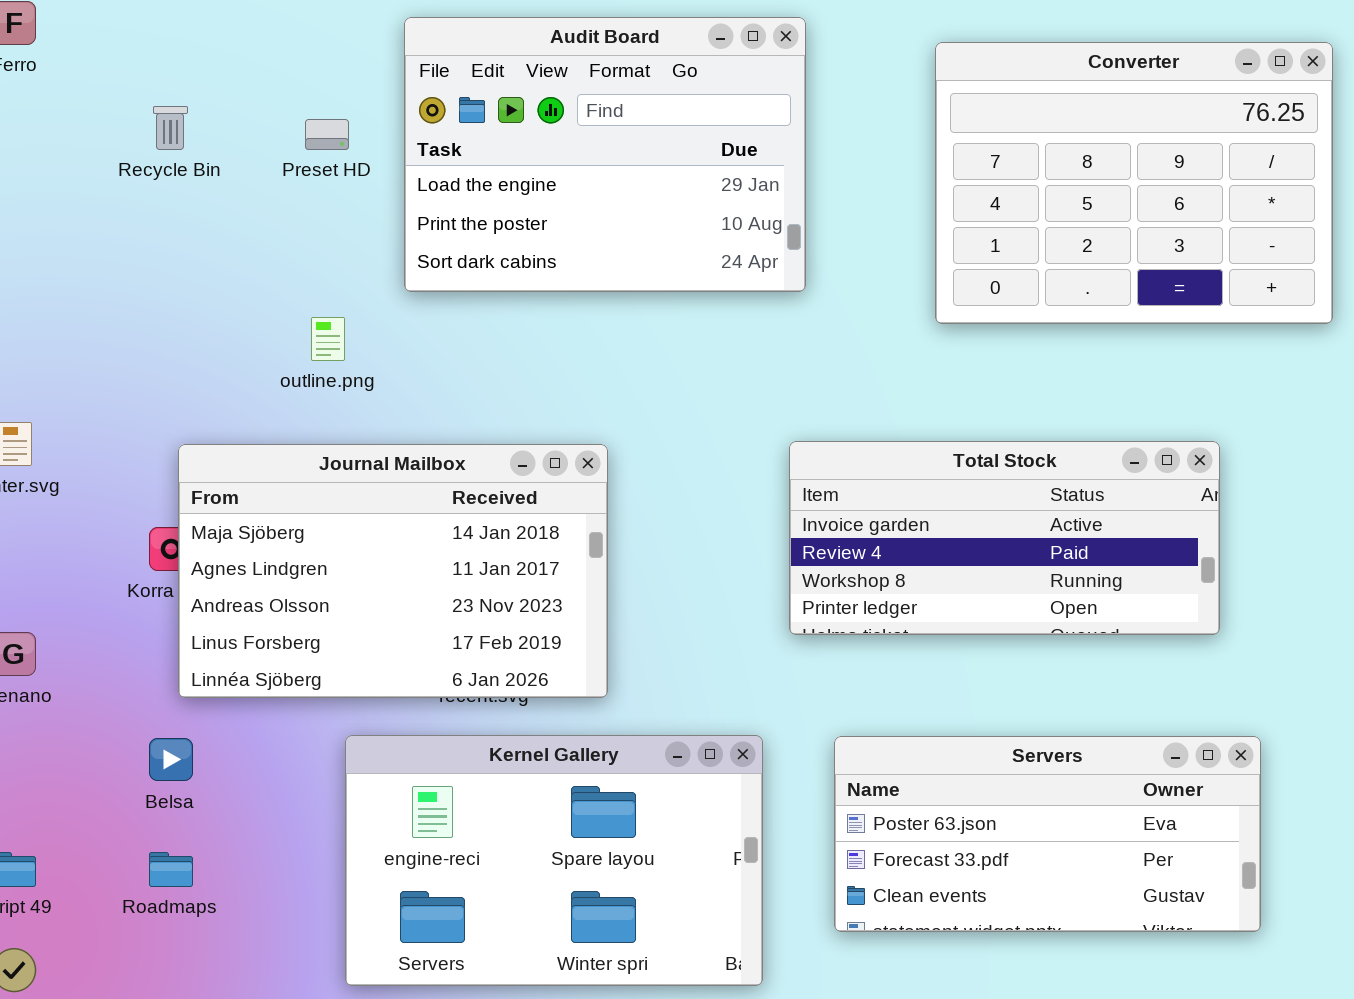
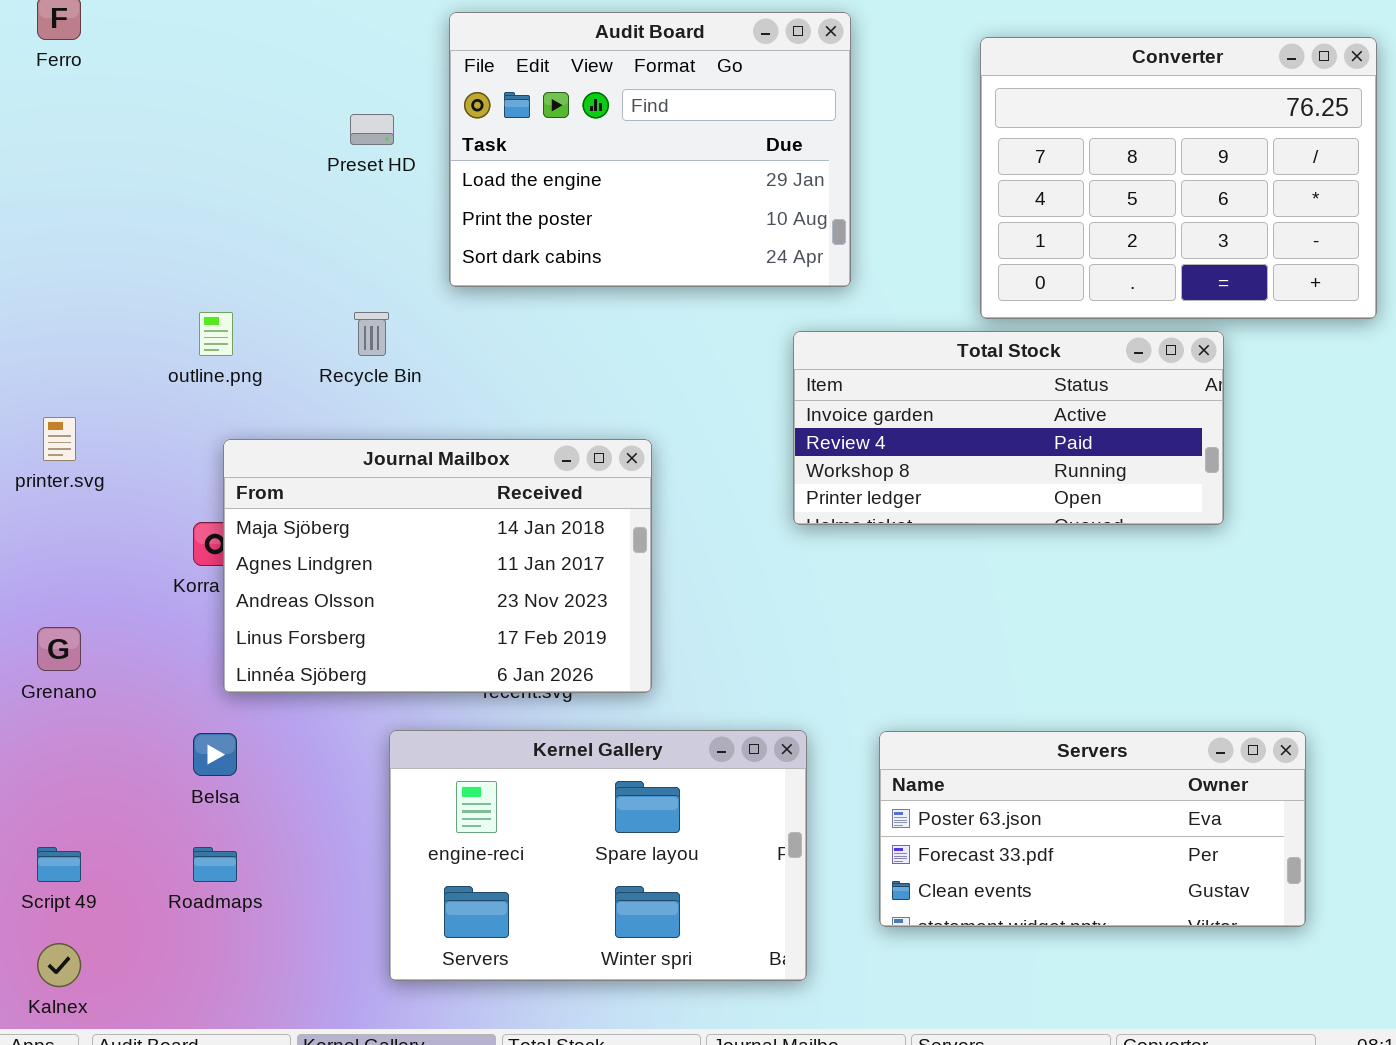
Recycle Bin: [153,106,188,150] -> [354,312,389,356], moved
outline.png: [311,317,345,361] -> [199,312,233,356], moved
Total Stock: [789,441,1220,635] -> [793,331,1224,525], moved

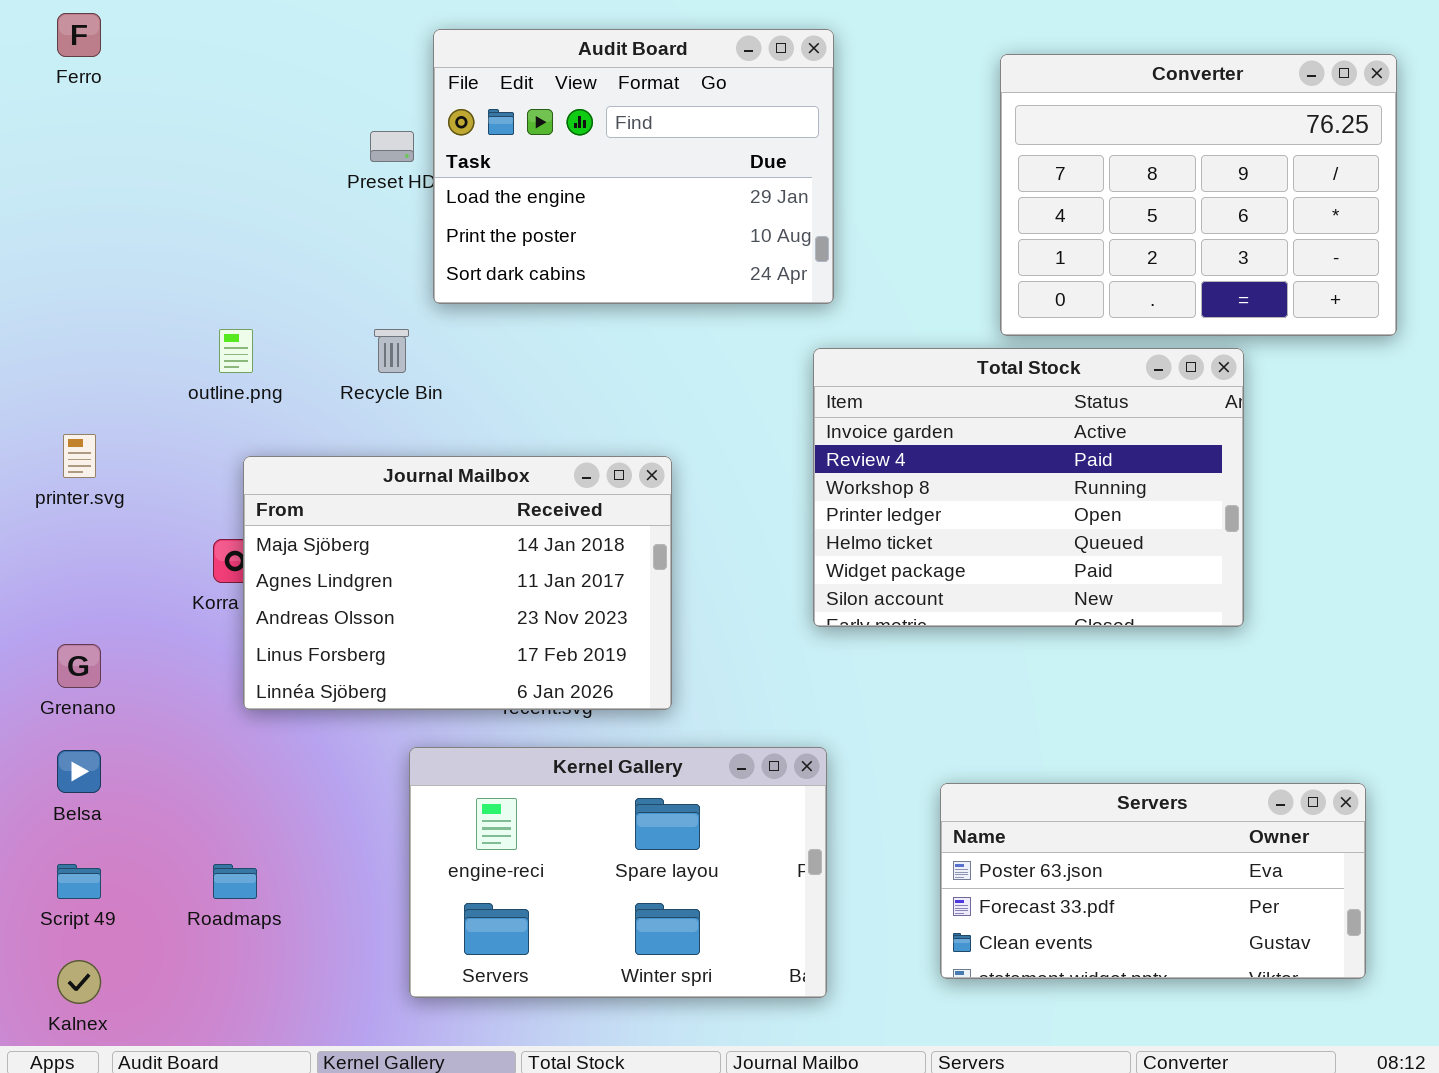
Audit Board: [449,12,851,287] -> [433,29,834,304], moved
Total Stock: [793,331,1224,525] -> [813,348,1244,627], resized
Servers: [879,731,1306,927] -> [940,783,1366,979], moved
Belsa: [193,733,237,776] -> [57,750,101,793], moved

